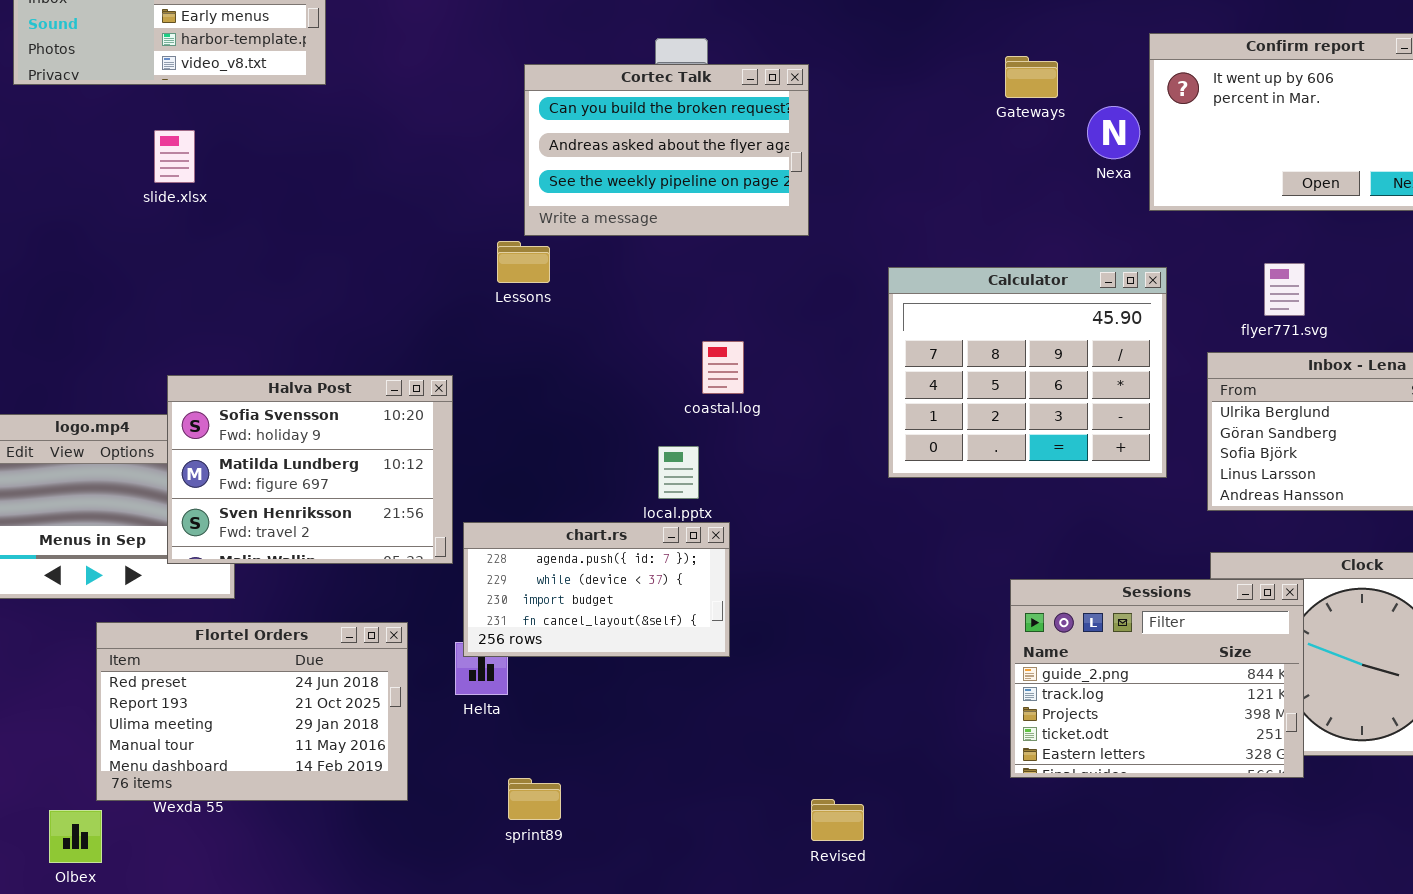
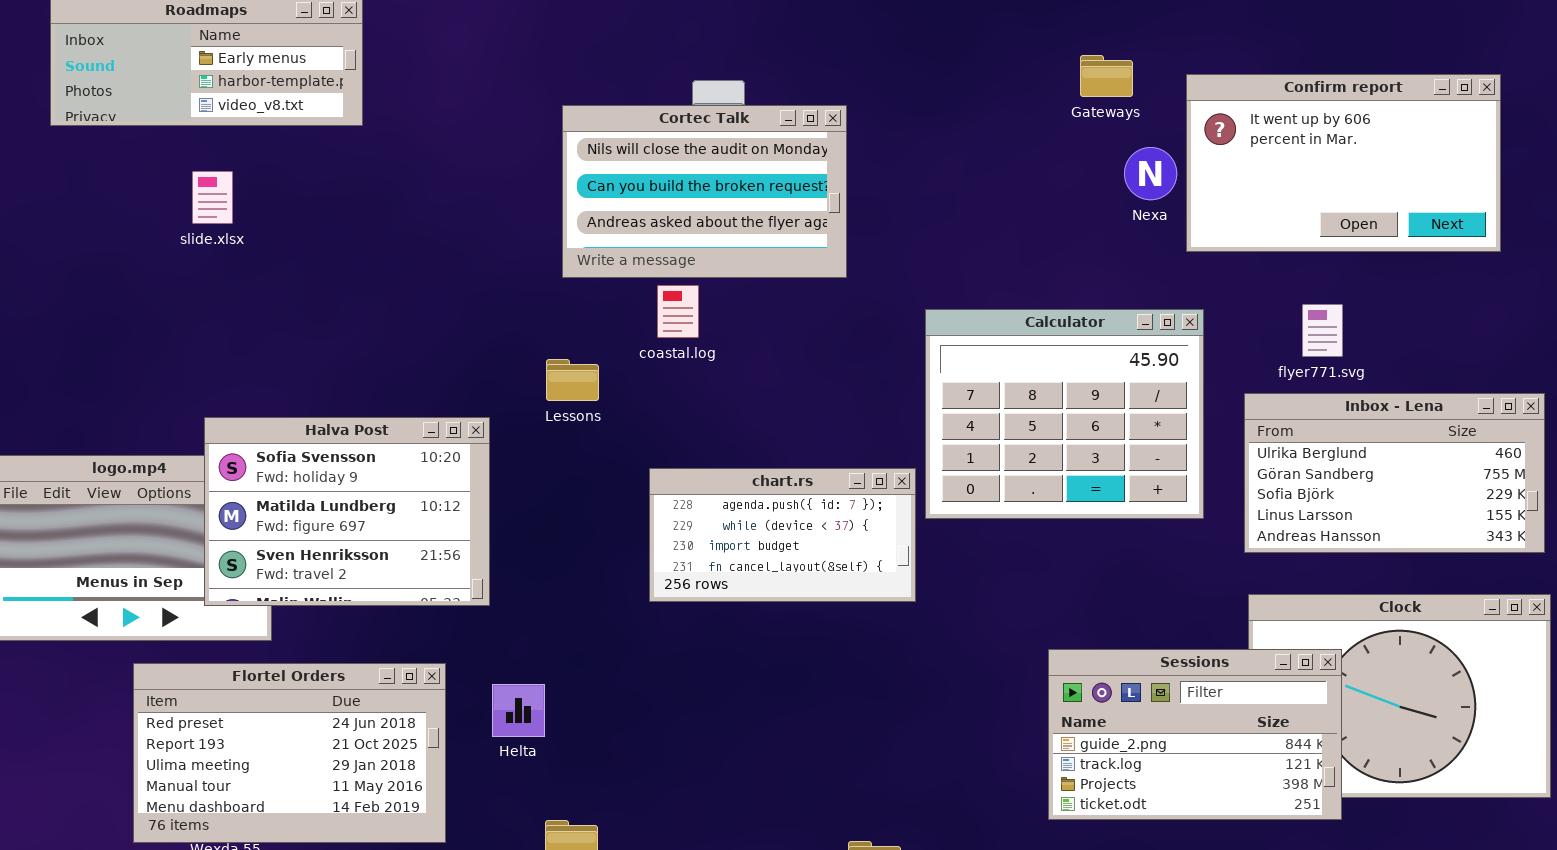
Gateways: [1005,56,1058,98] -> [1080,55,1133,97], moved
Cortec Talk: [524,64,809,236] -> [562,105,847,278], scrolled up 1 row
Lessons: [497,241,550,283] -> [546,359,599,401], moved
coastal.log: [702,341,744,394] -> [657,285,699,338], moved
chart.rs: [463,522,730,657] -> [649,468,916,602], moved
Sessions: [1010,579,1304,778] -> [1048,649,1342,820], resized

